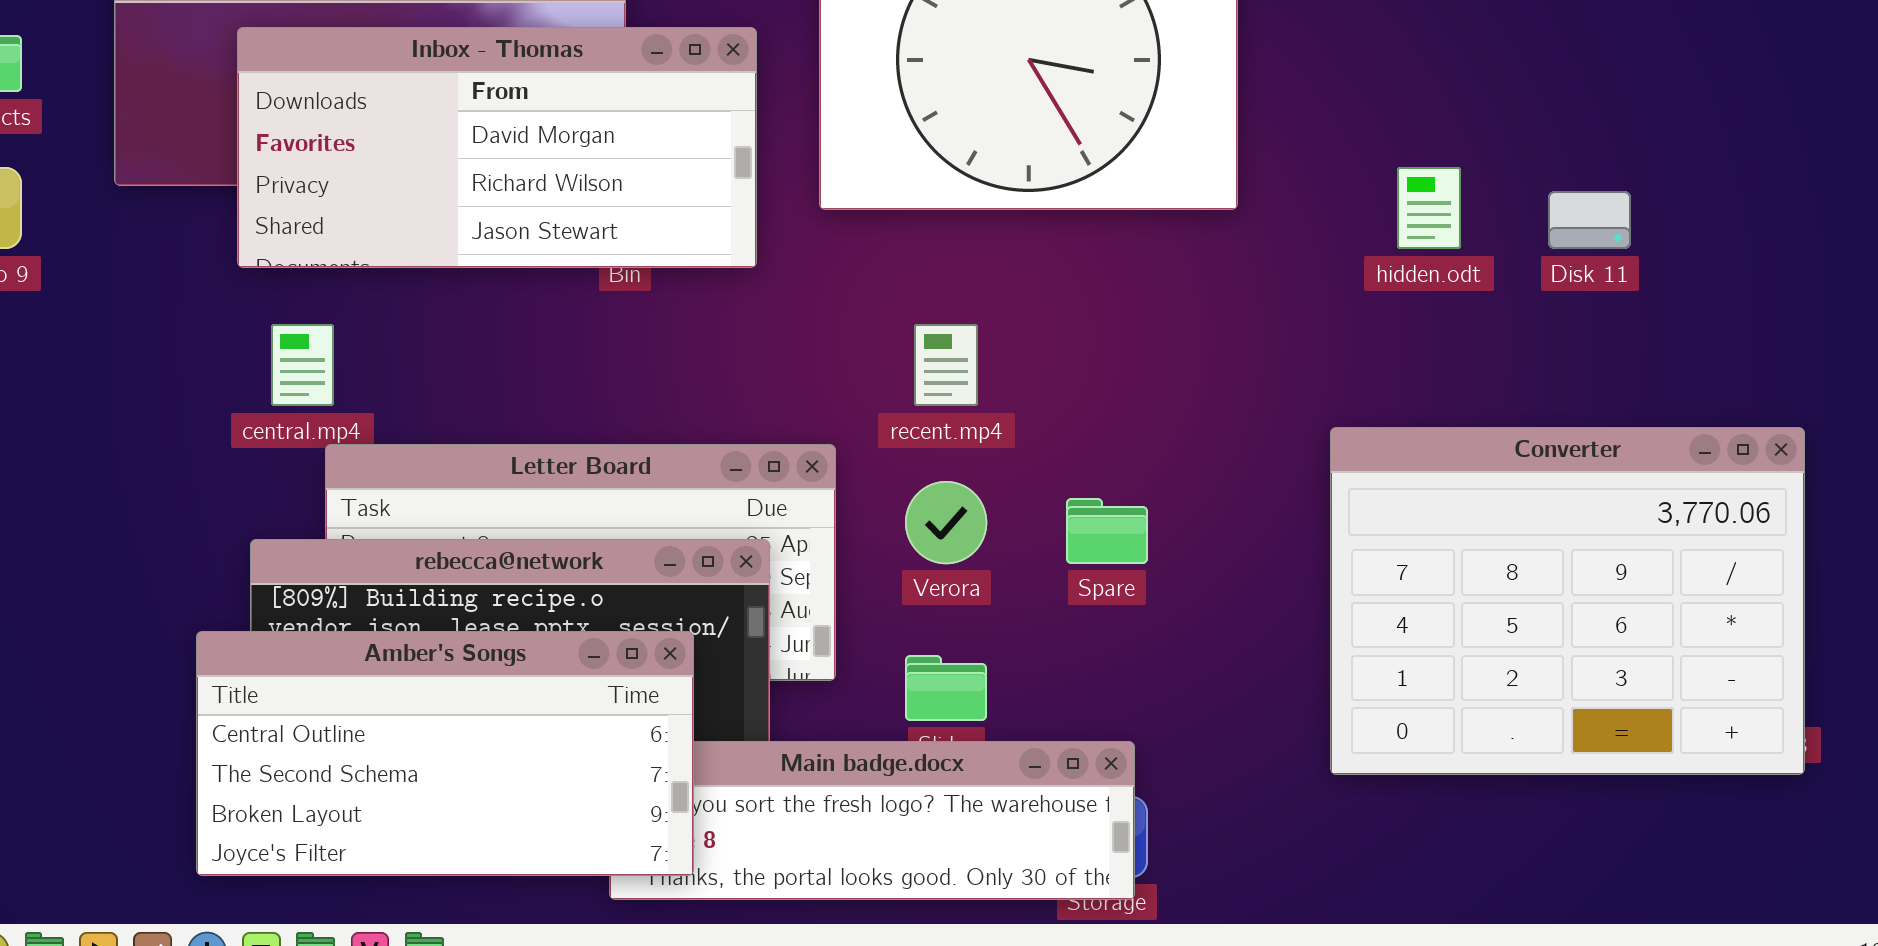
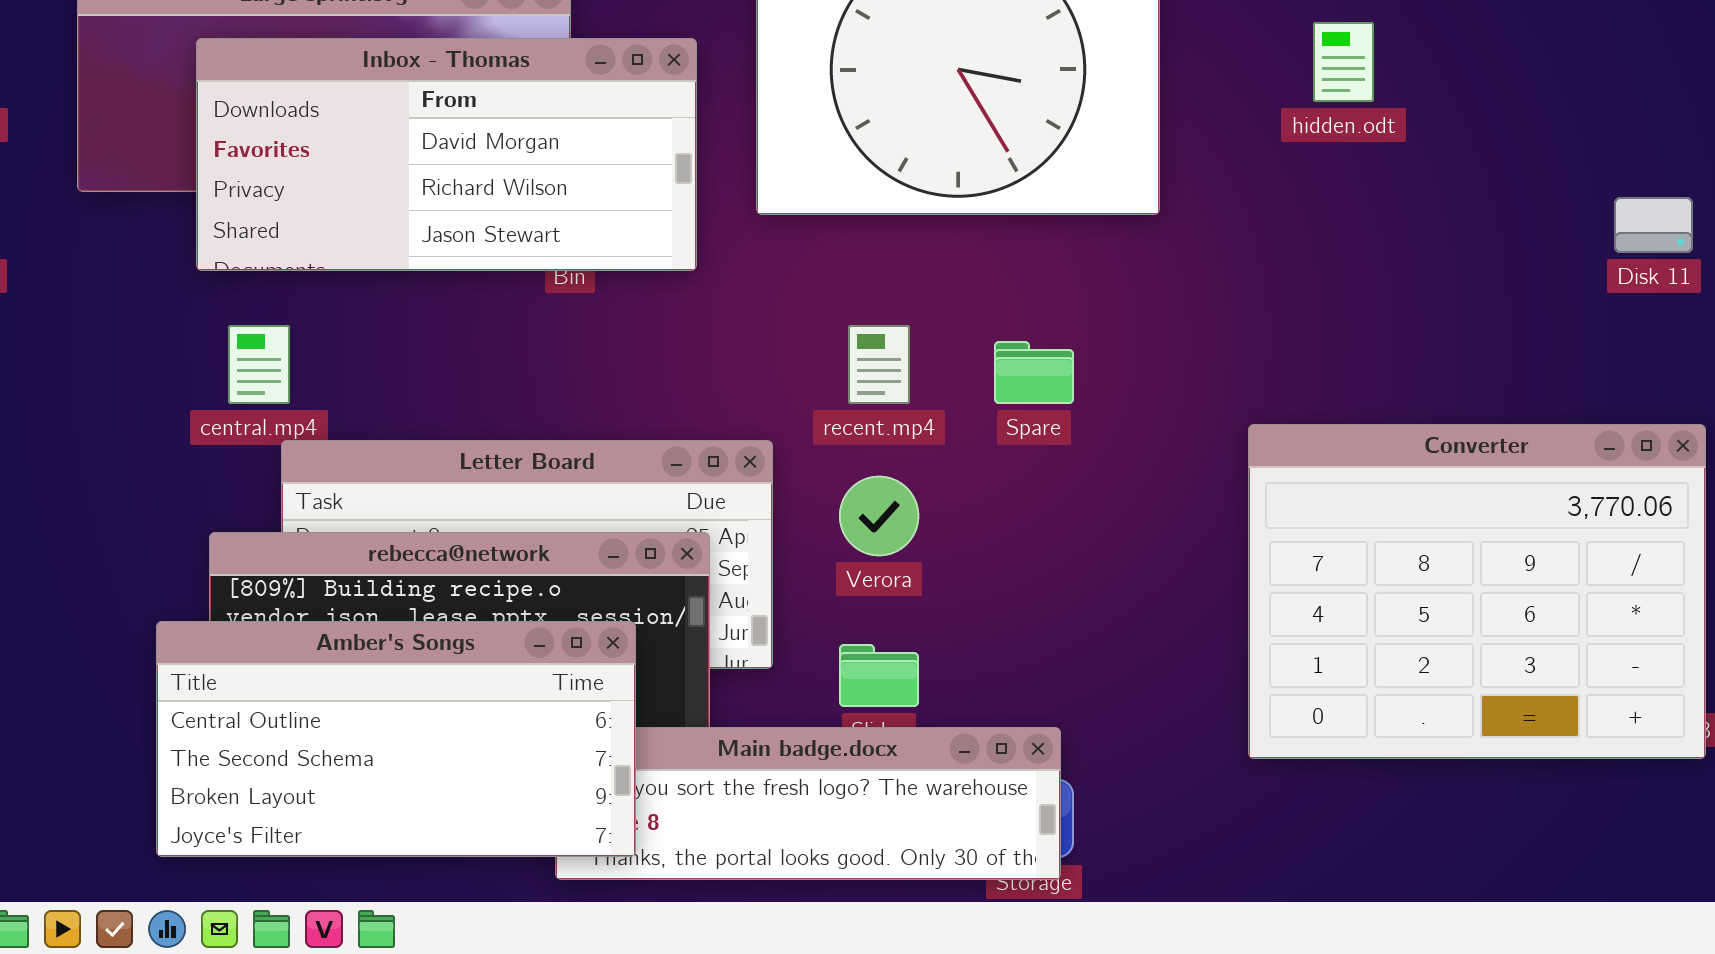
hidden.odt: [1397,167,1461,249] -> [1313,22,1374,102], moved
Disk 11: [1548,191,1631,249] -> [1614,197,1693,253], moved
Spare: [1066,498,1148,564] -> [994,341,1074,404], moved

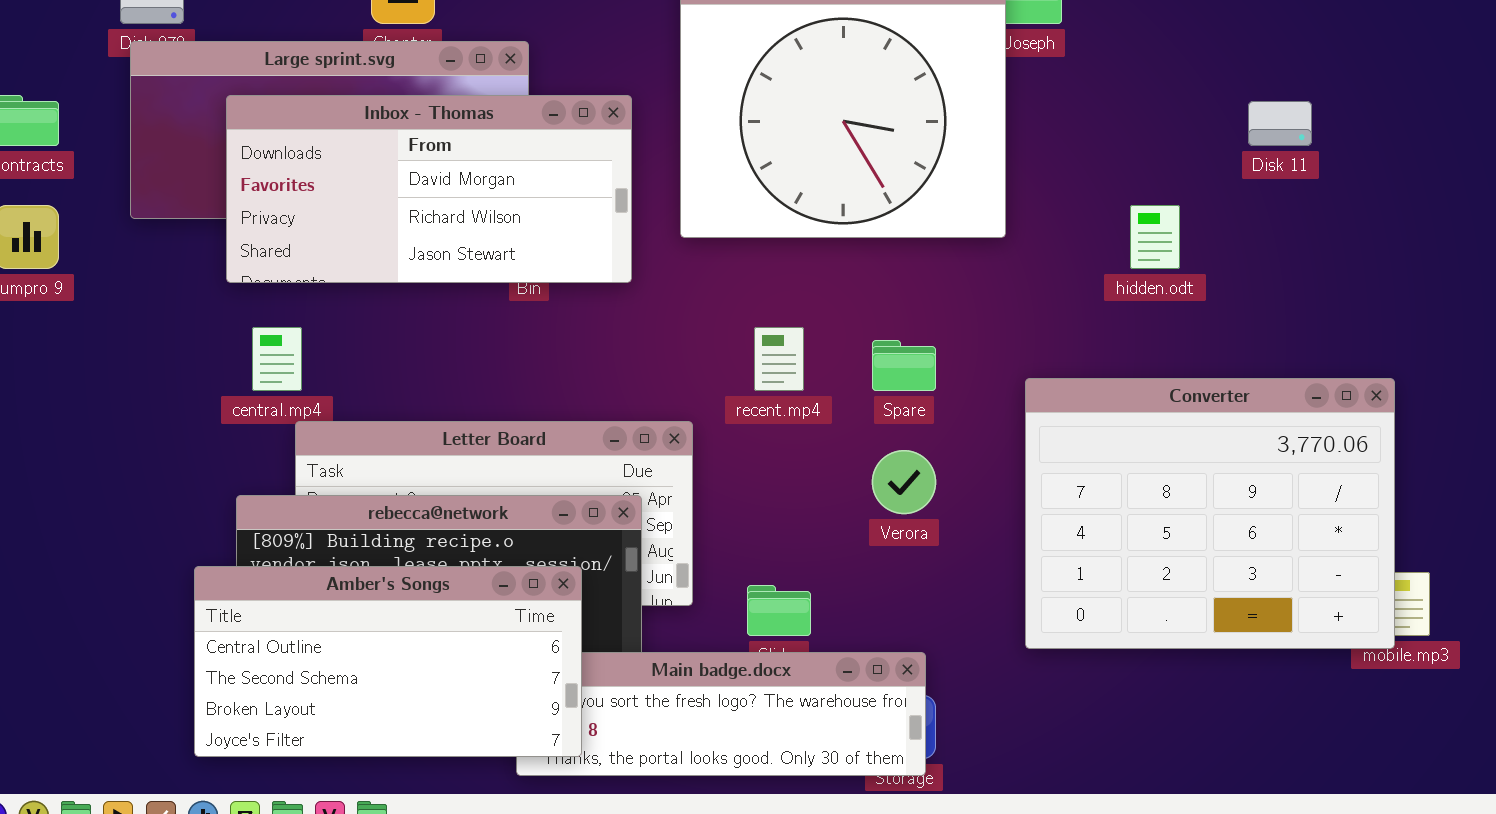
hidden.odt: [1313,22,1374,102] -> [1130,205,1180,269], moved
Disk 11: [1614,197,1693,253] -> [1248,101,1312,146], moved
Converter: [1248,424,1706,759] -> [1025,378,1395,649], moved
Verora: [839,476,919,556] -> [872,450,936,514], moved

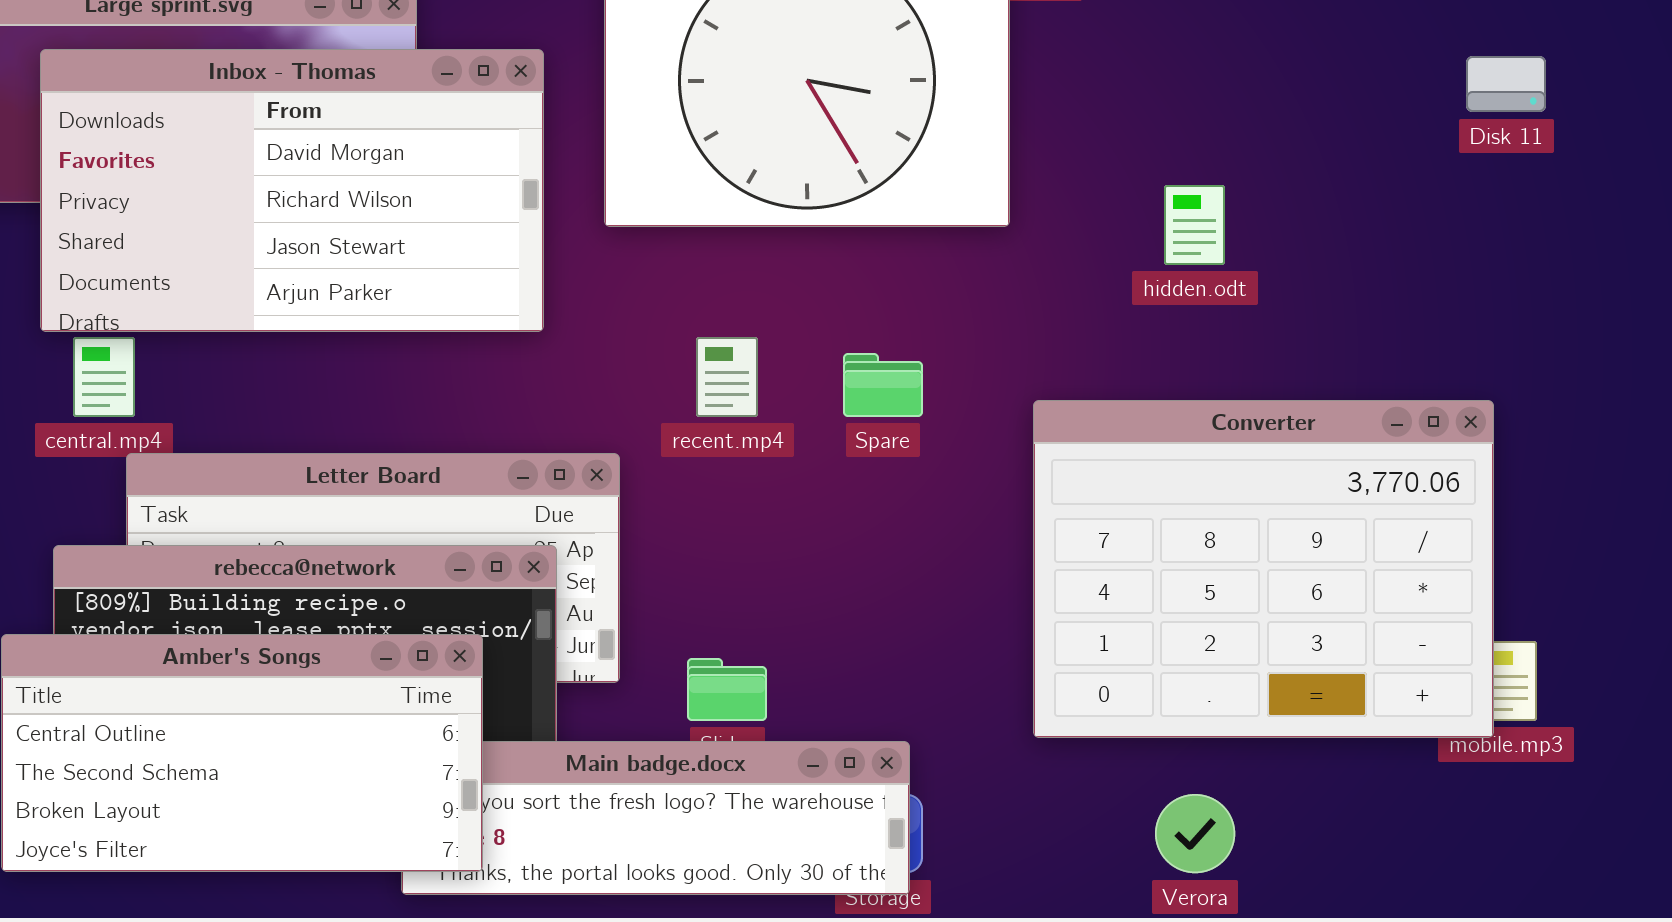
Inbox - Thomas: [226,95,632,283] -> [40,49,544,332], resized
Disk 11: [1248,101,1312,146] -> [1466,56,1546,112], moved
Verora: [872,450,936,514] -> [1155,794,1235,873], moved

